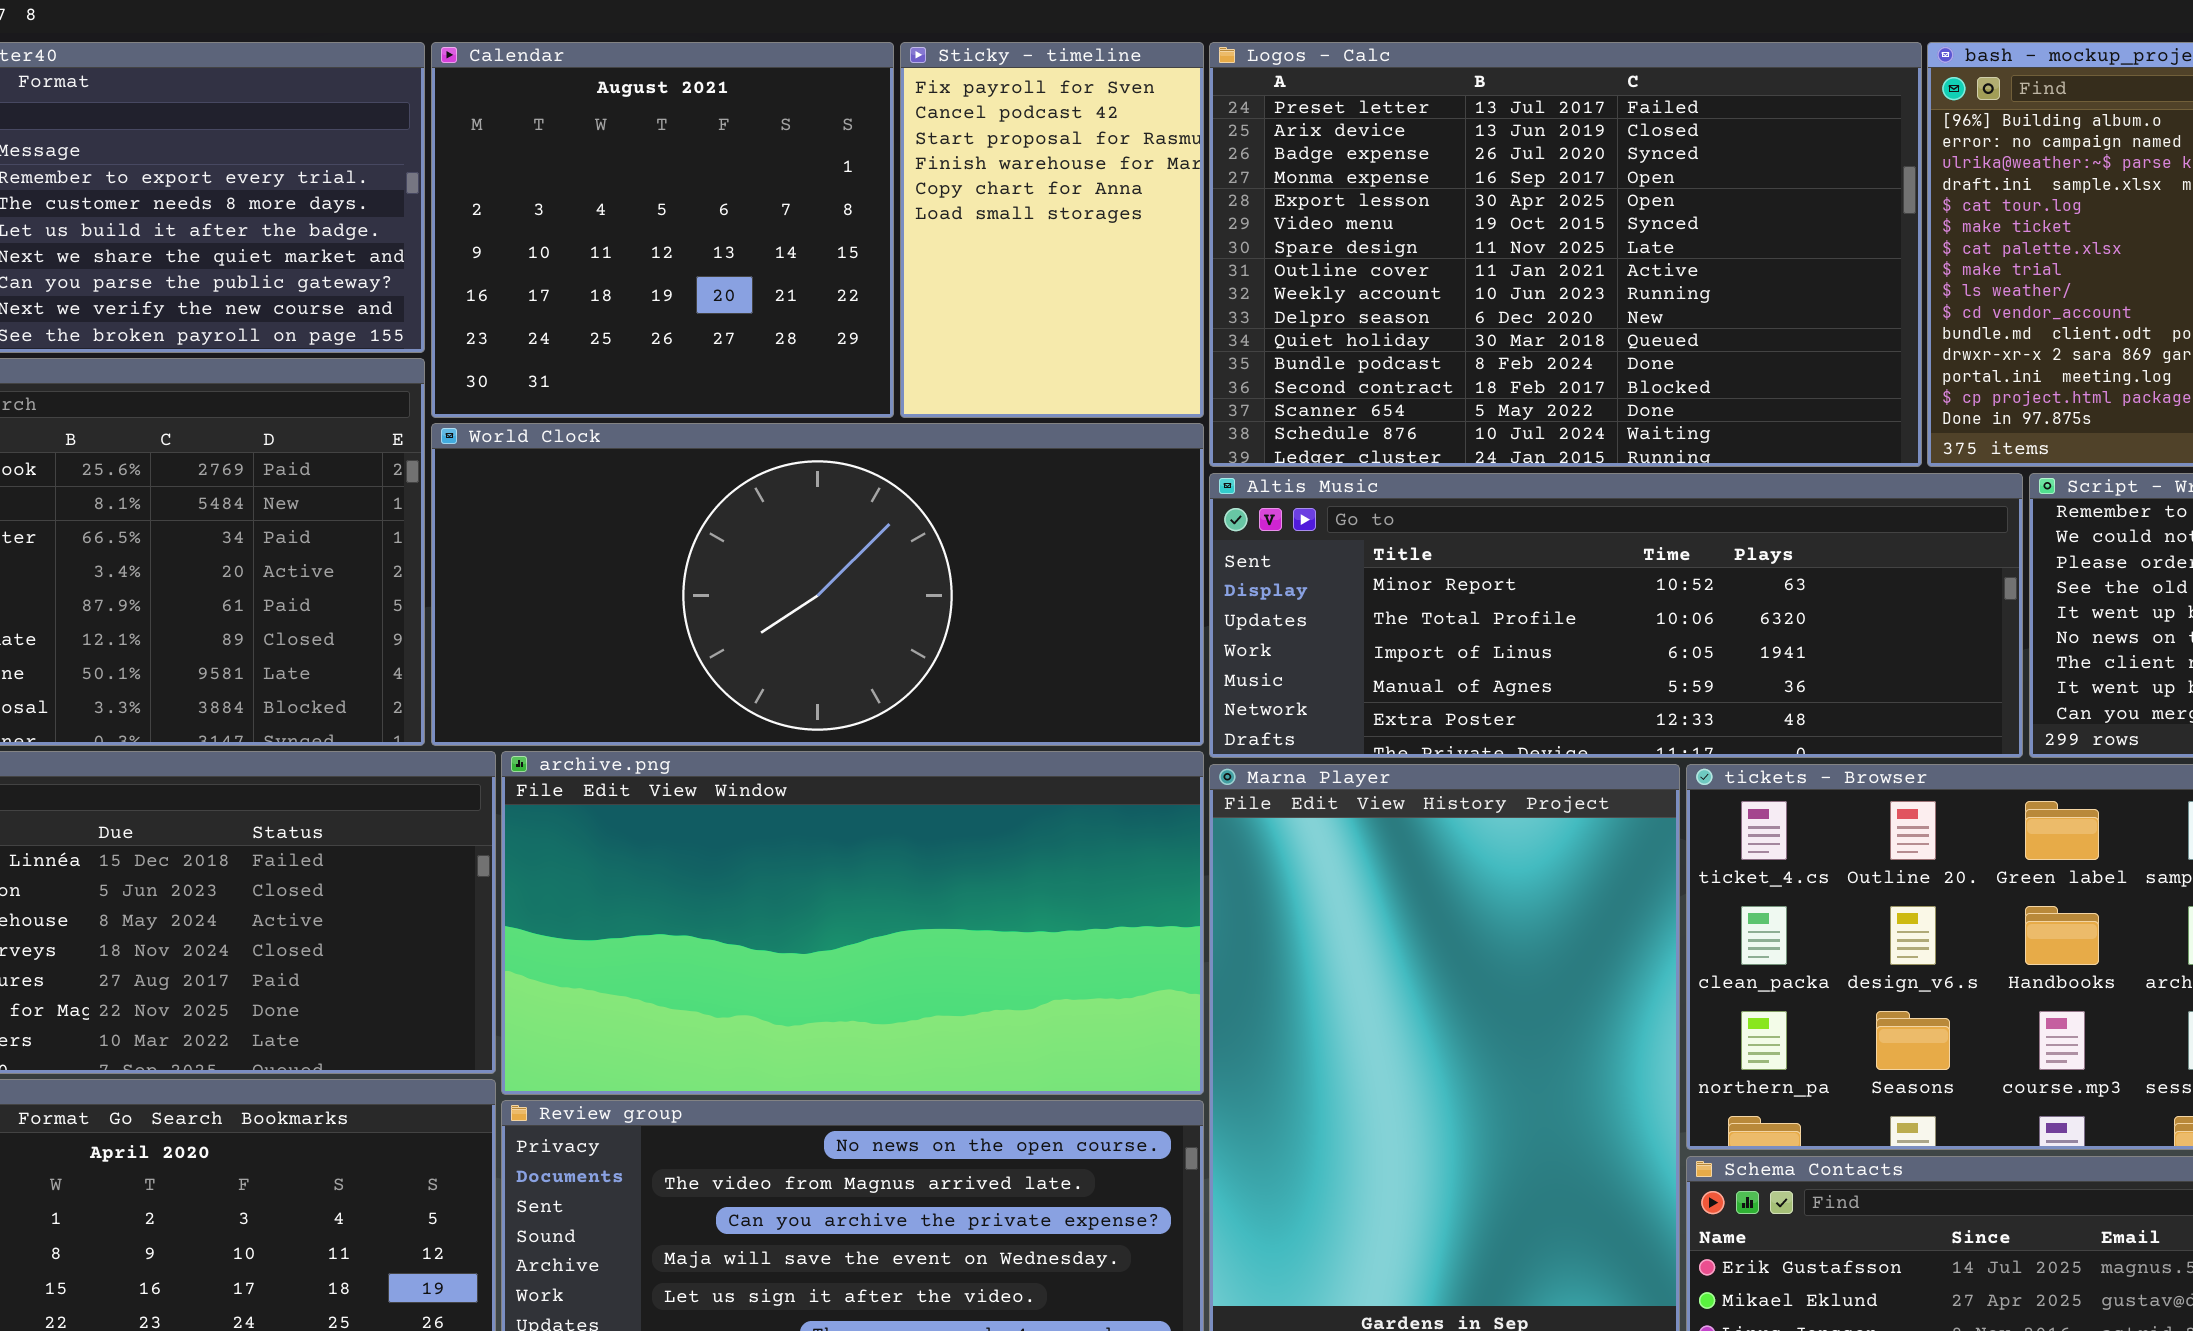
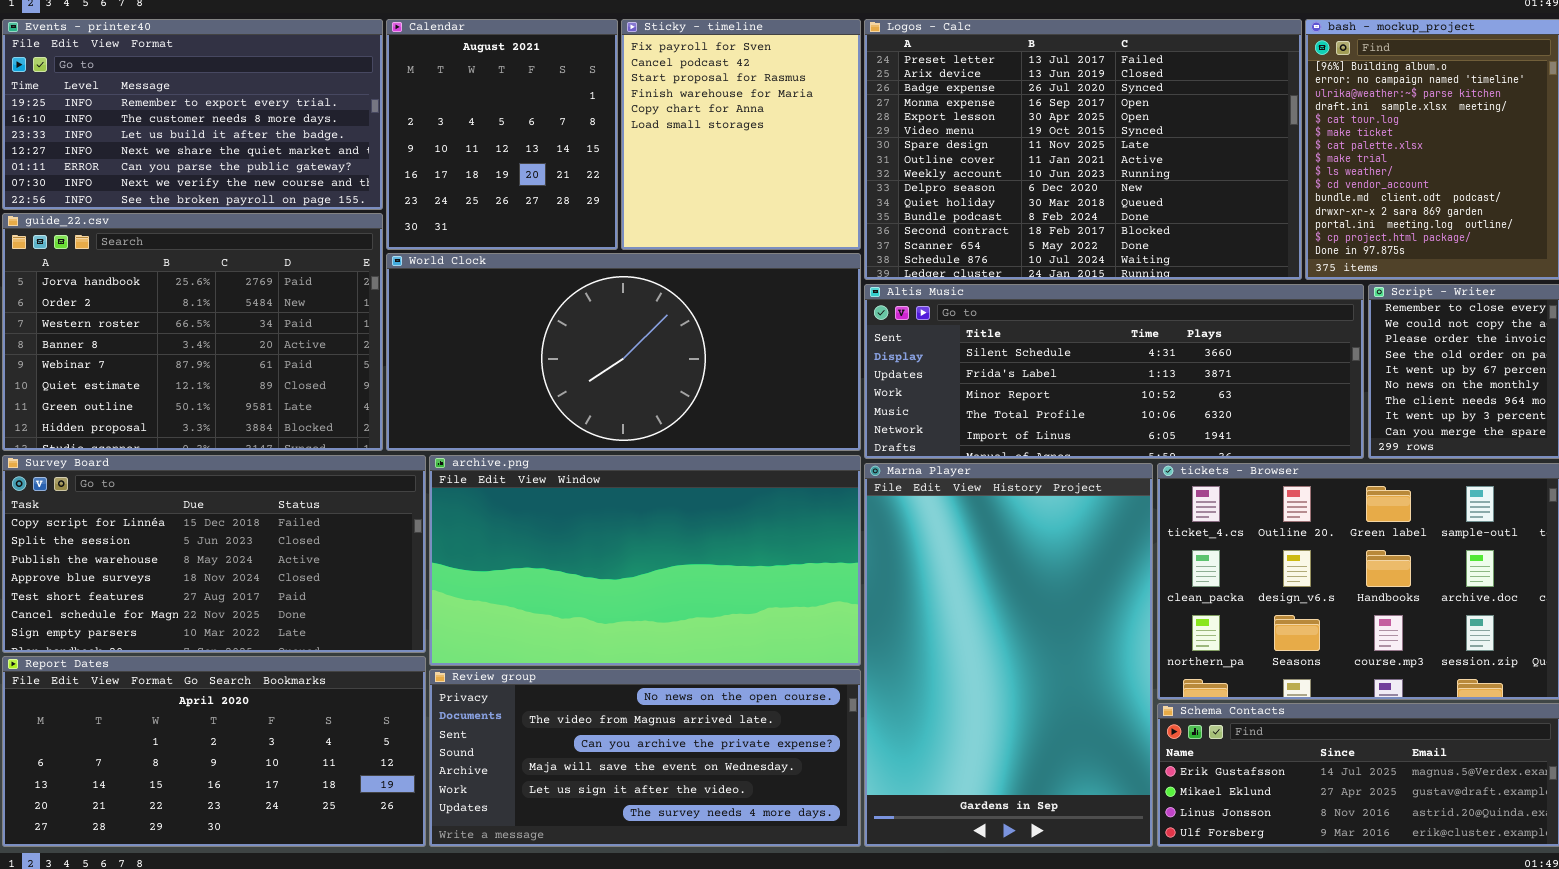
Calendar: [431,42,894,418] -> [386,19,618,250], resized
Sticky - timeline: [900,42,1204,418] -> [621,19,861,250], resized
Altis Music: [1209,473,2023,758] -> [864,284,1364,459], scrolled up 2 rows

